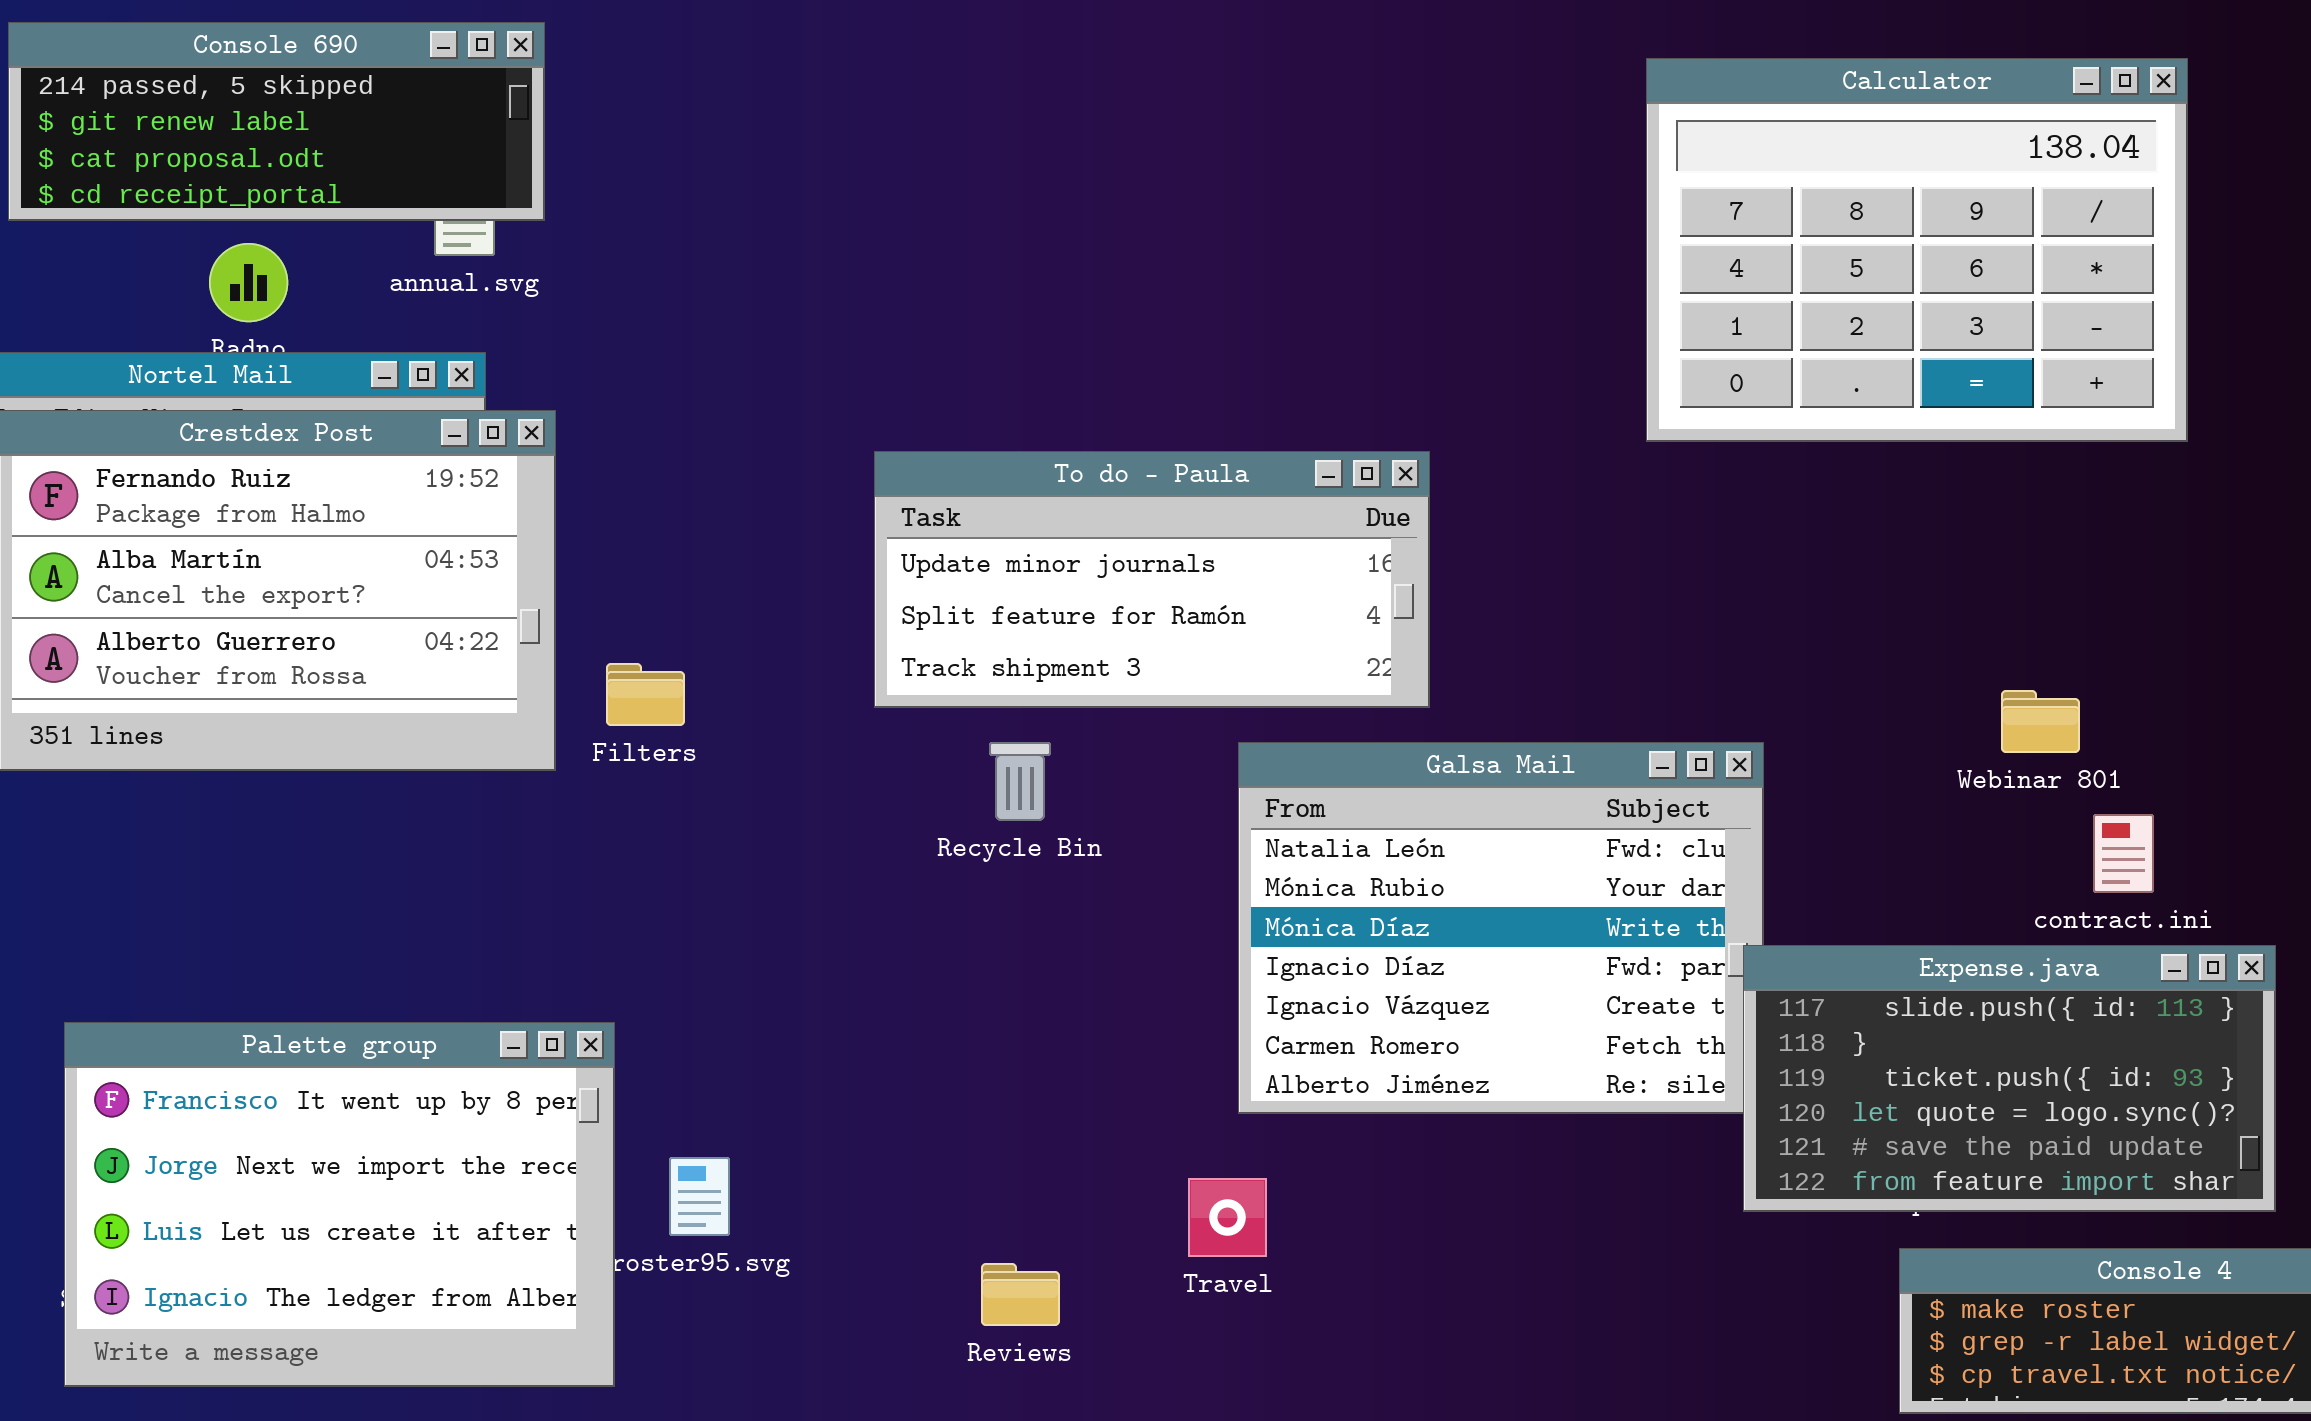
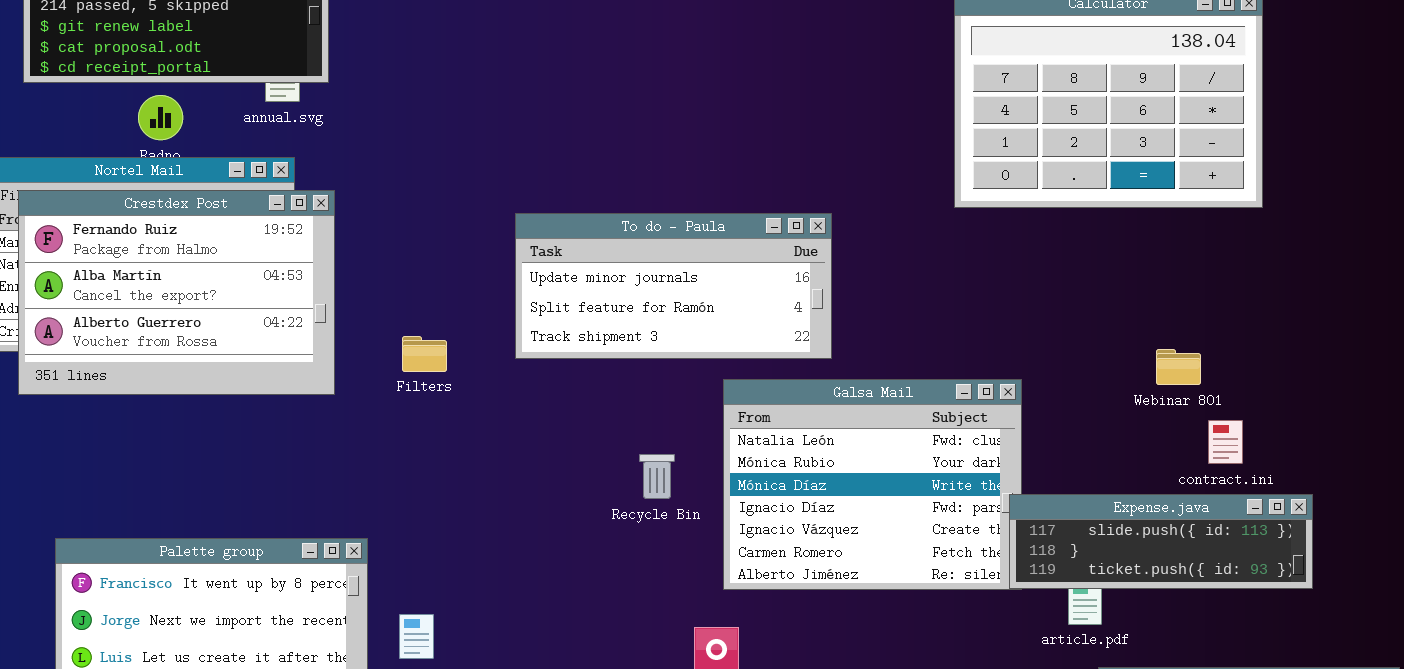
Filters: [606,663,685,726] -> [402,336,447,372], moved
Recycle Bin: [989,742,1051,821] -> [639,454,675,499], moved
Expense.java: [1743,945,2276,1212] -> [1009,494,1313,589], resized

